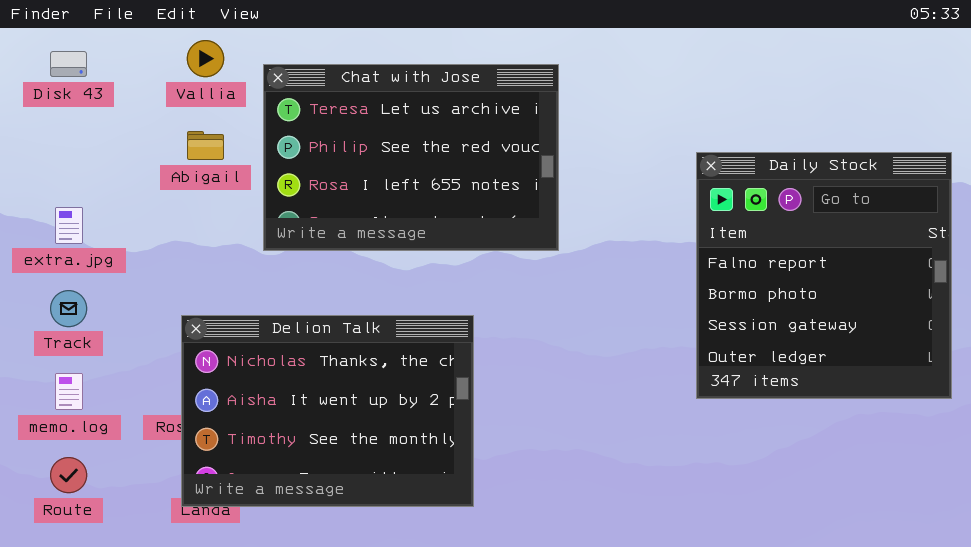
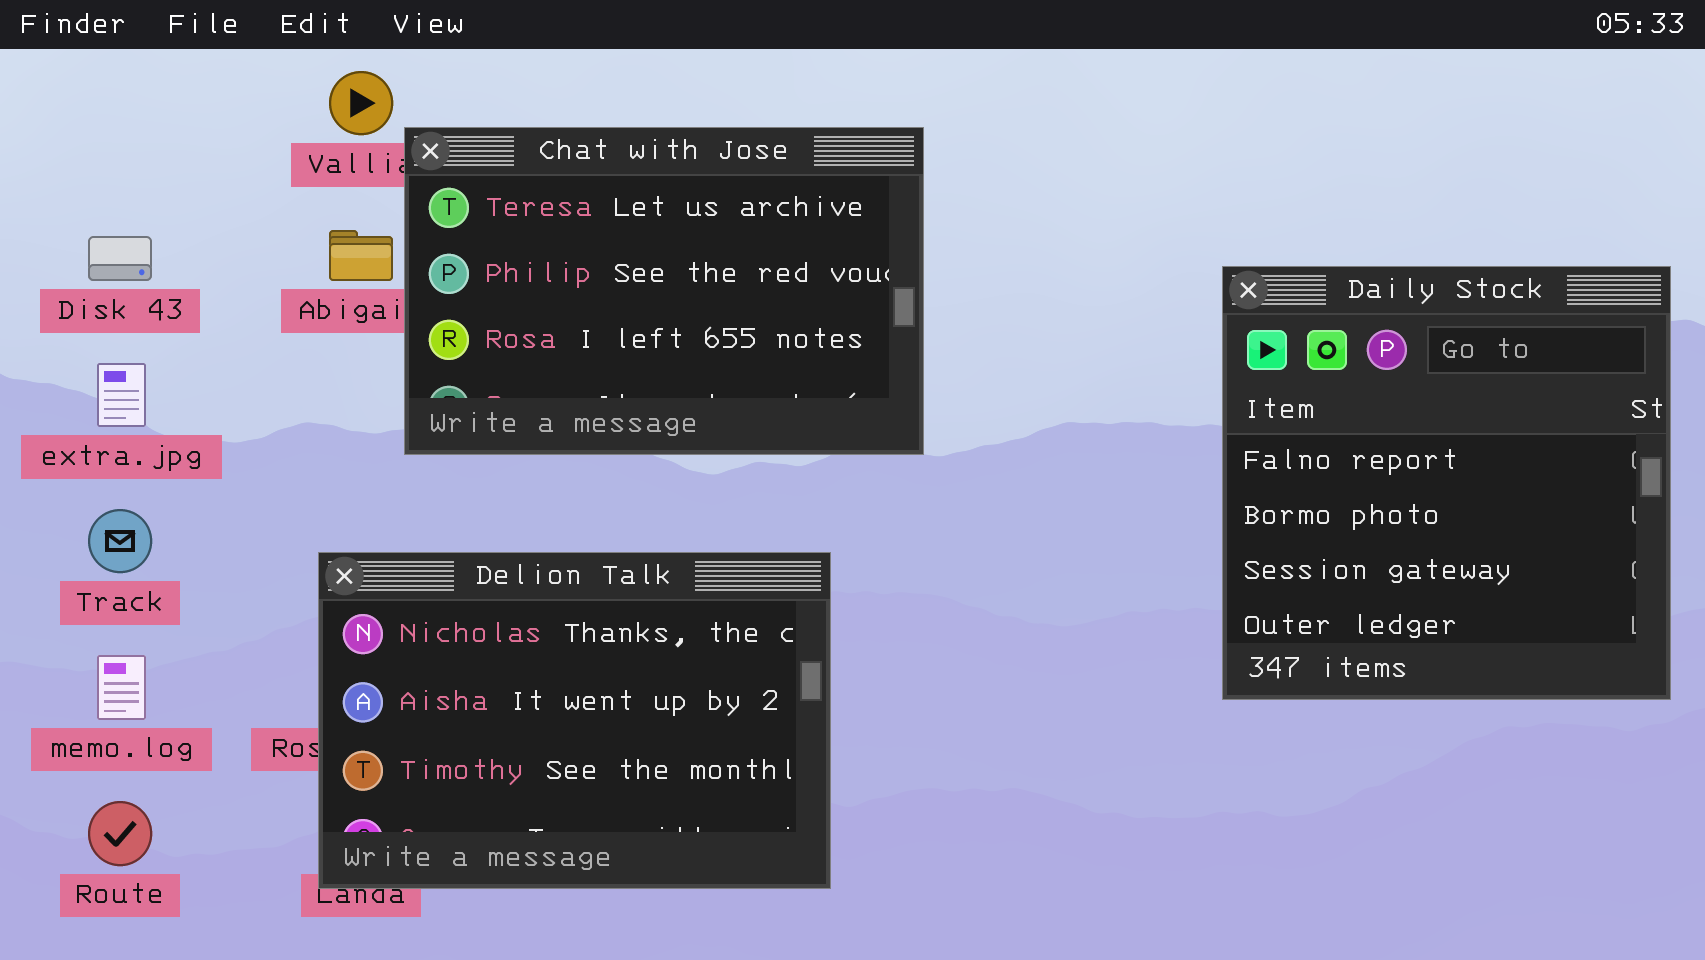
Disk 43: [50,51,87,77] -> [88,236,152,281], moved
Chat with Jose: [263,64,559,251] -> [404,127,924,455], moved

